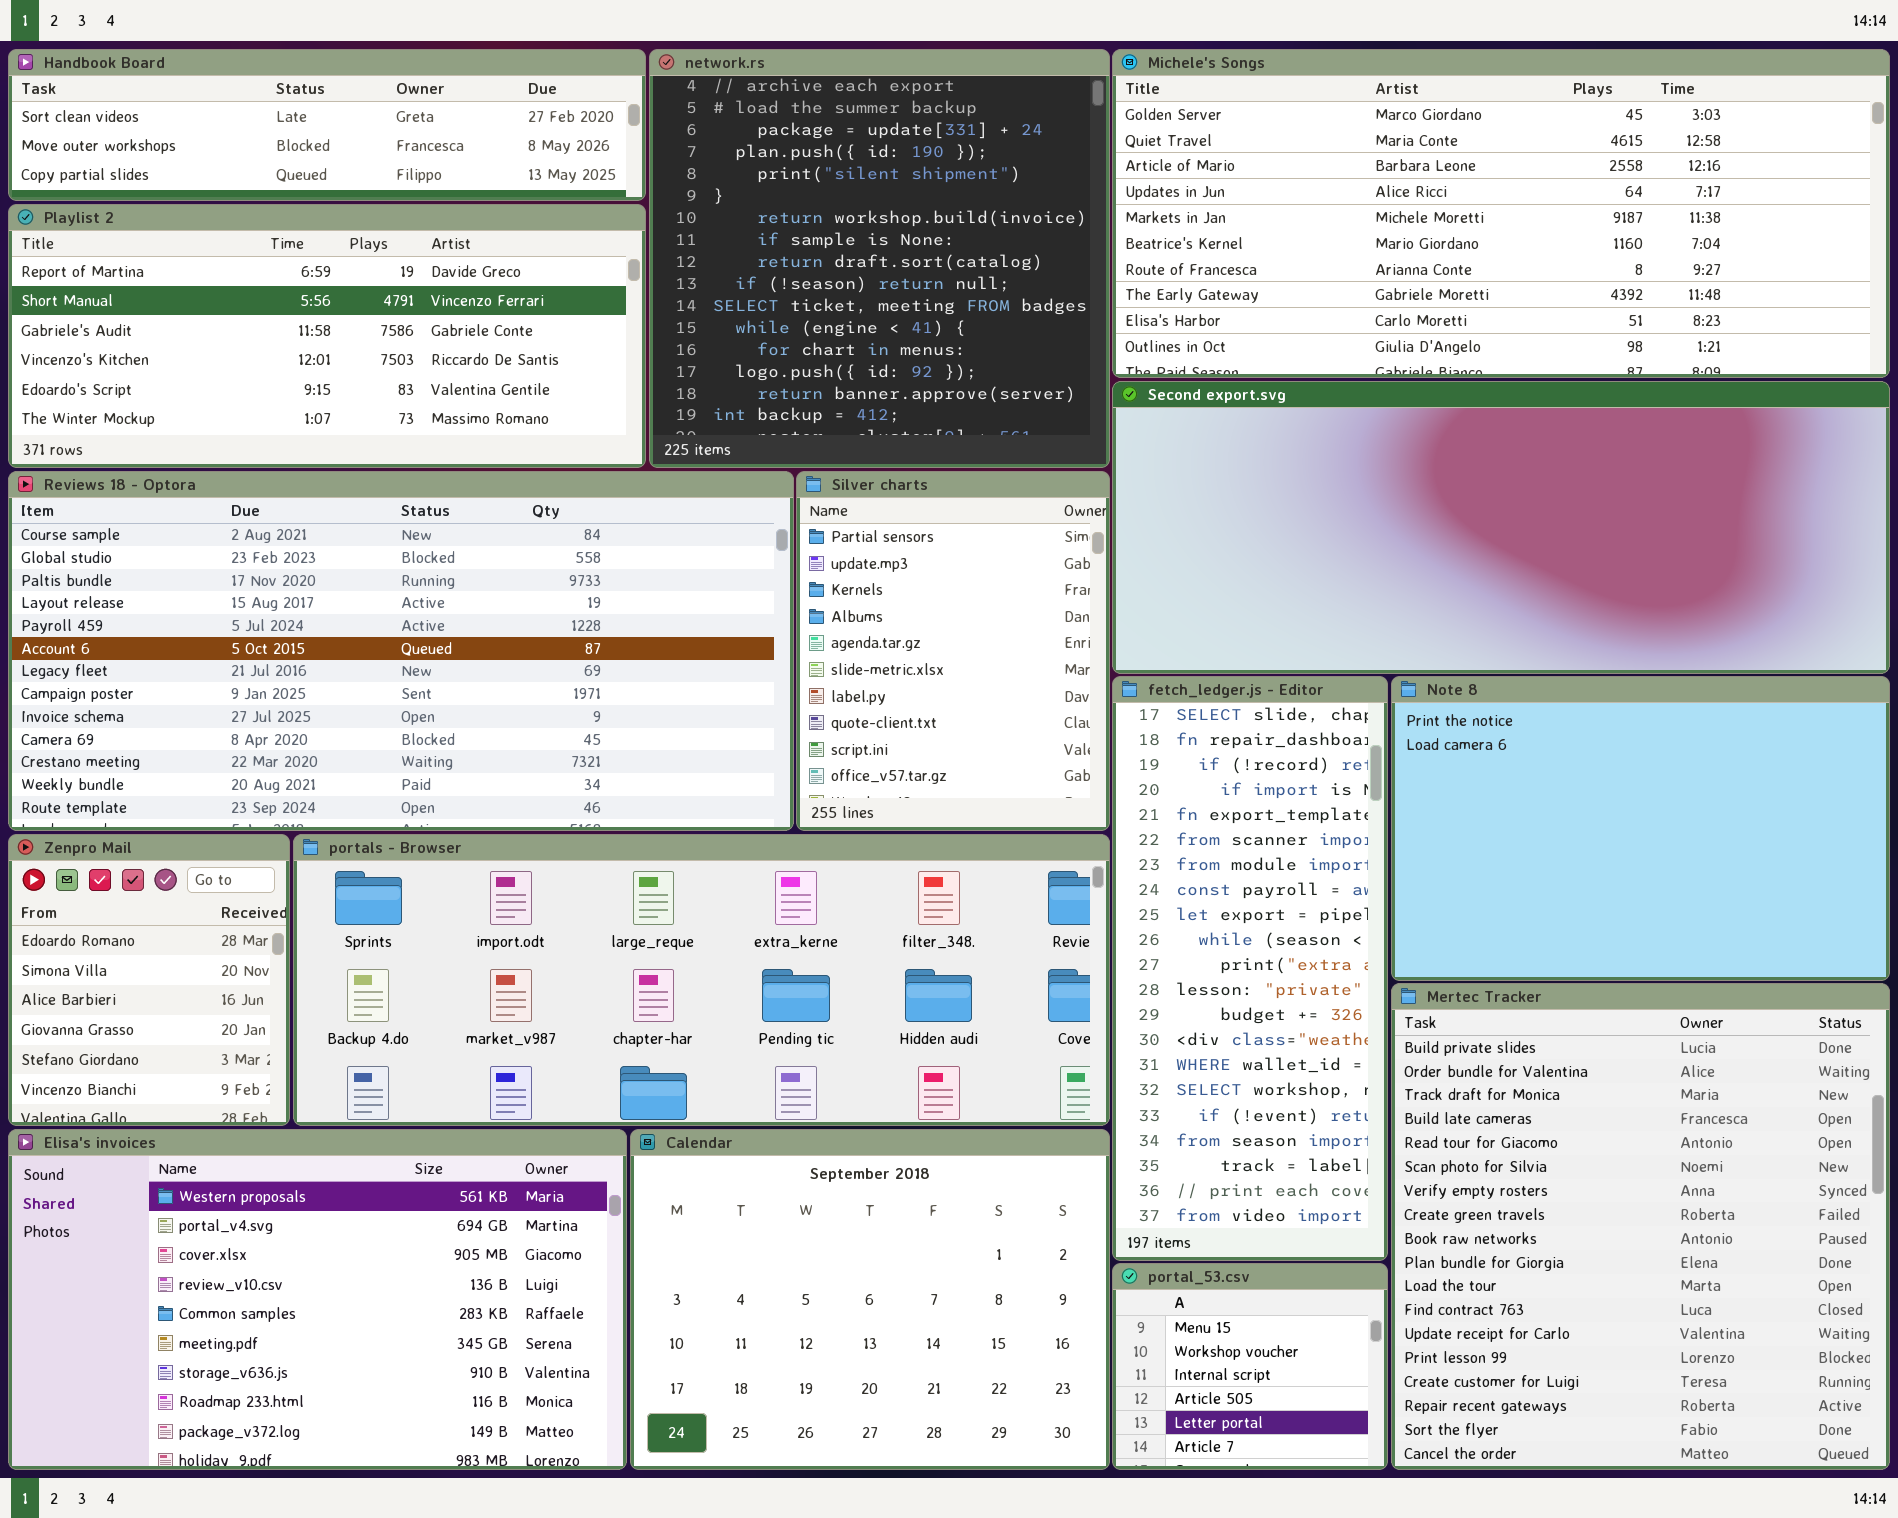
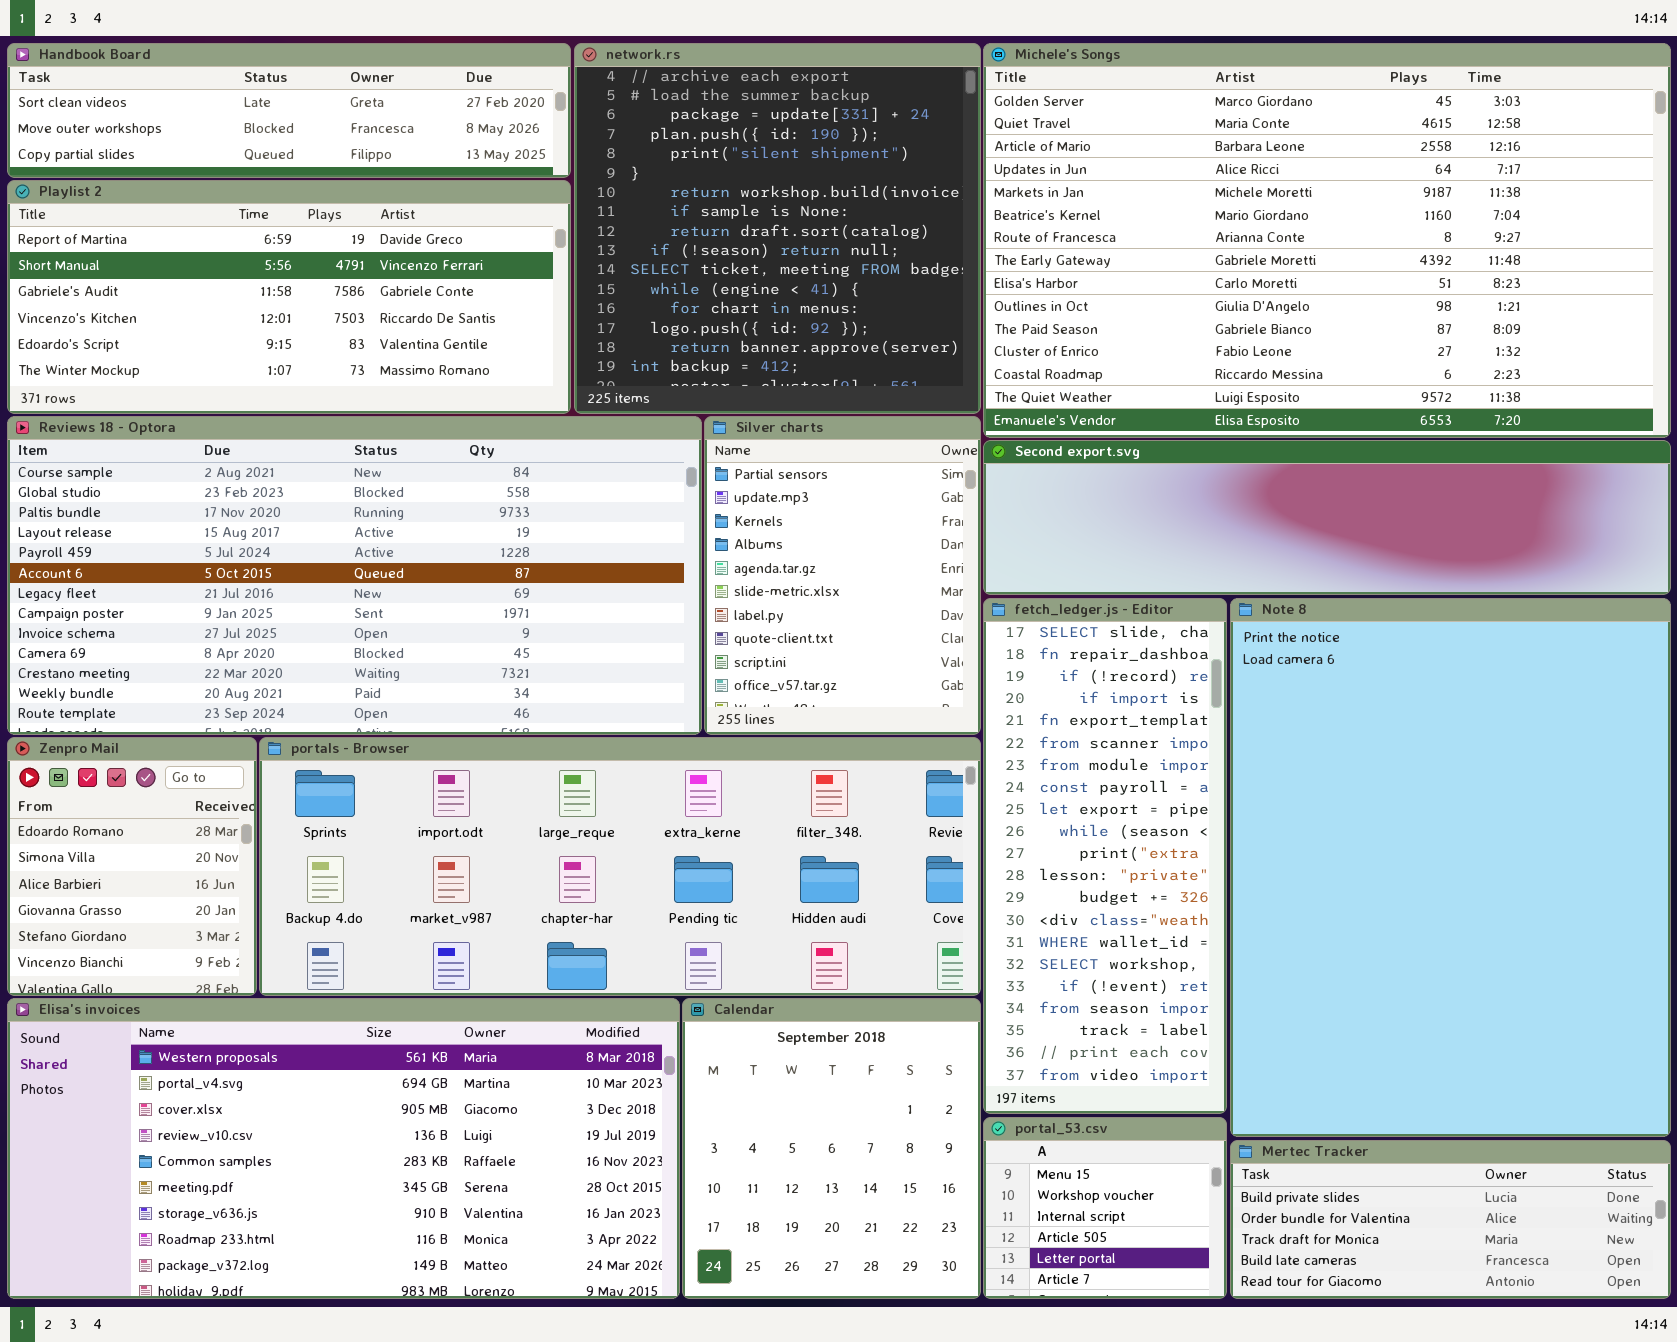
Michele's Songs: [1112,49,1890,378] -> [983,43,1671,438], resized
Second export.svg: [1112,381,1890,674] -> [983,440,1671,595], resized
Note 8: [1391,676,1890,981] -> [1230,598,1671,1137], resized
Mertec Tracker: [1391,983,1890,1470] -> [1230,1140,1671,1299], resized
Elisa's invoices: [8,1129,627,1470] -> [7,998,680,1299], resized
Calendar: [630,1129,1110,1470] -> [682,998,981,1299], resized

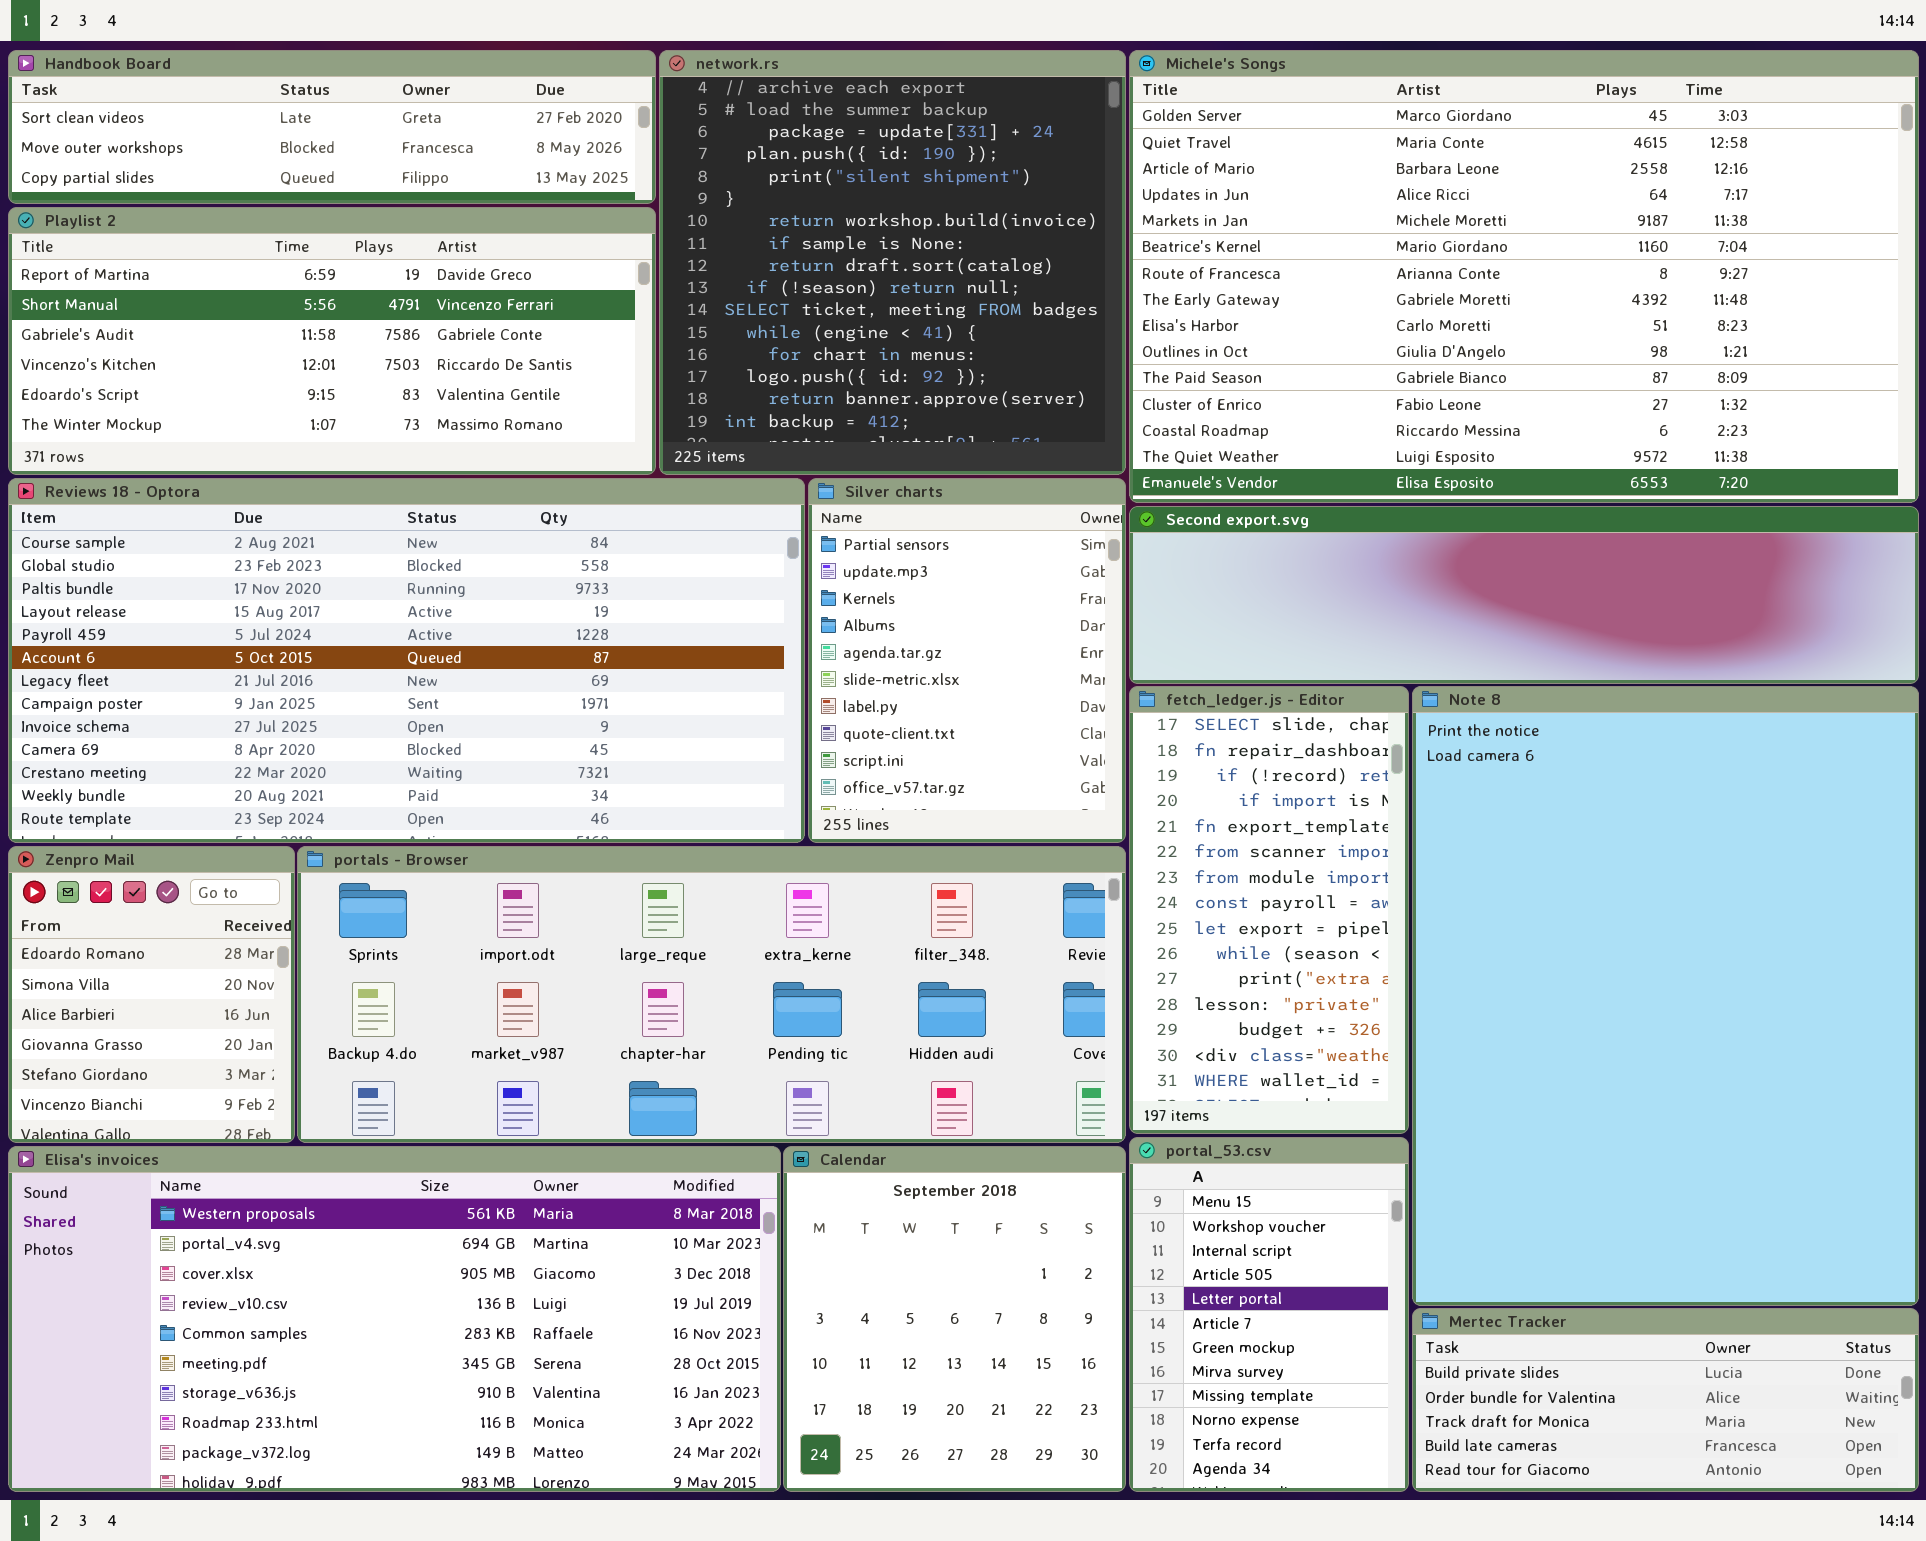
fetch_ledger.js - Editor: [983,598,1227,1114] -> [1129,686,1409,1134], resized
portal_53.csv: [983,1117,1227,1299] -> [1129,1137,1409,1492], resized

